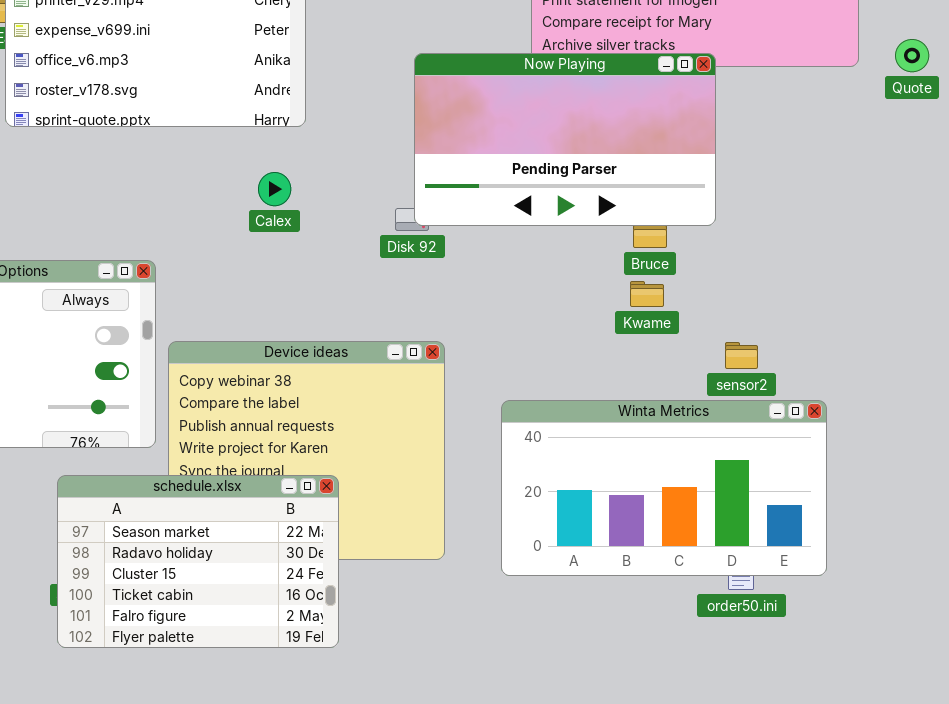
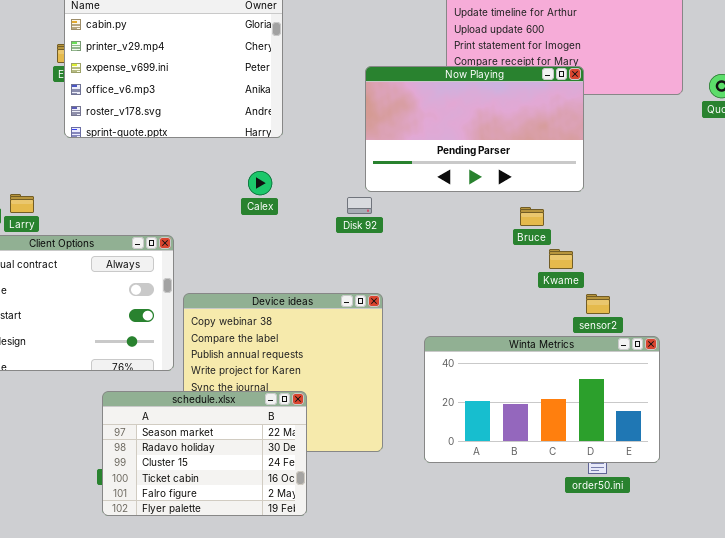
Now Playing: [414,53,716,226] -> [365,66,584,192], moved
Kwame: [630,281,664,307] -> [549,249,573,269], moved

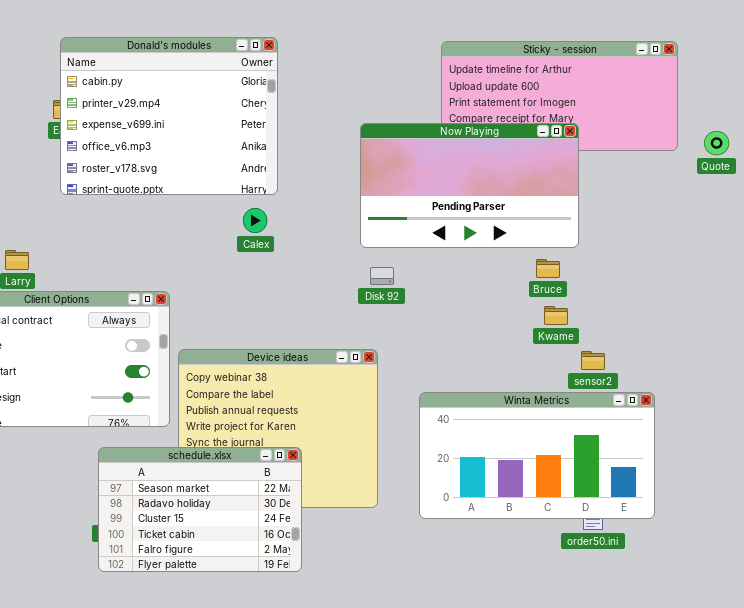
Calex: [248,171,272,195] -> [243,208,267,233], moved
Disk 92: [347,197,372,214] -> [370,267,394,285], moved
Bruce: [520,207,544,226] -> [536,259,560,278], moved

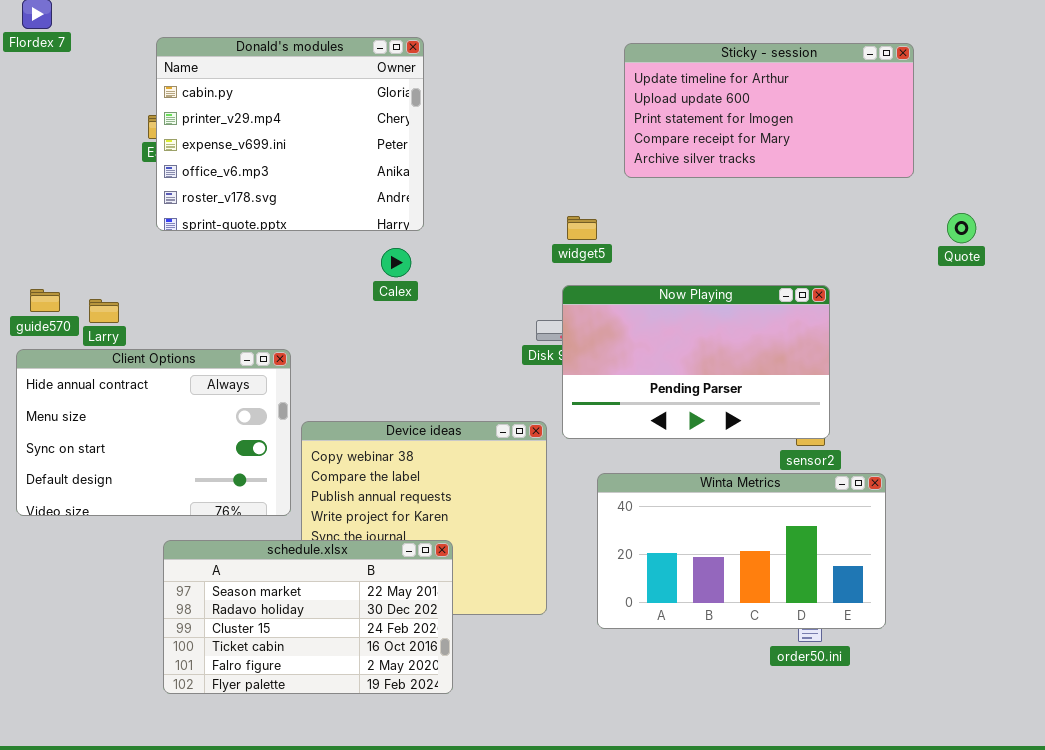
Now Playing: [360,123,579,248] -> [562,285,830,439], moved
Quote: [704,131,729,155] -> [947,213,976,243], moved
schedule.xlsx: [98,447,302,572] -> [163,540,453,694], resized

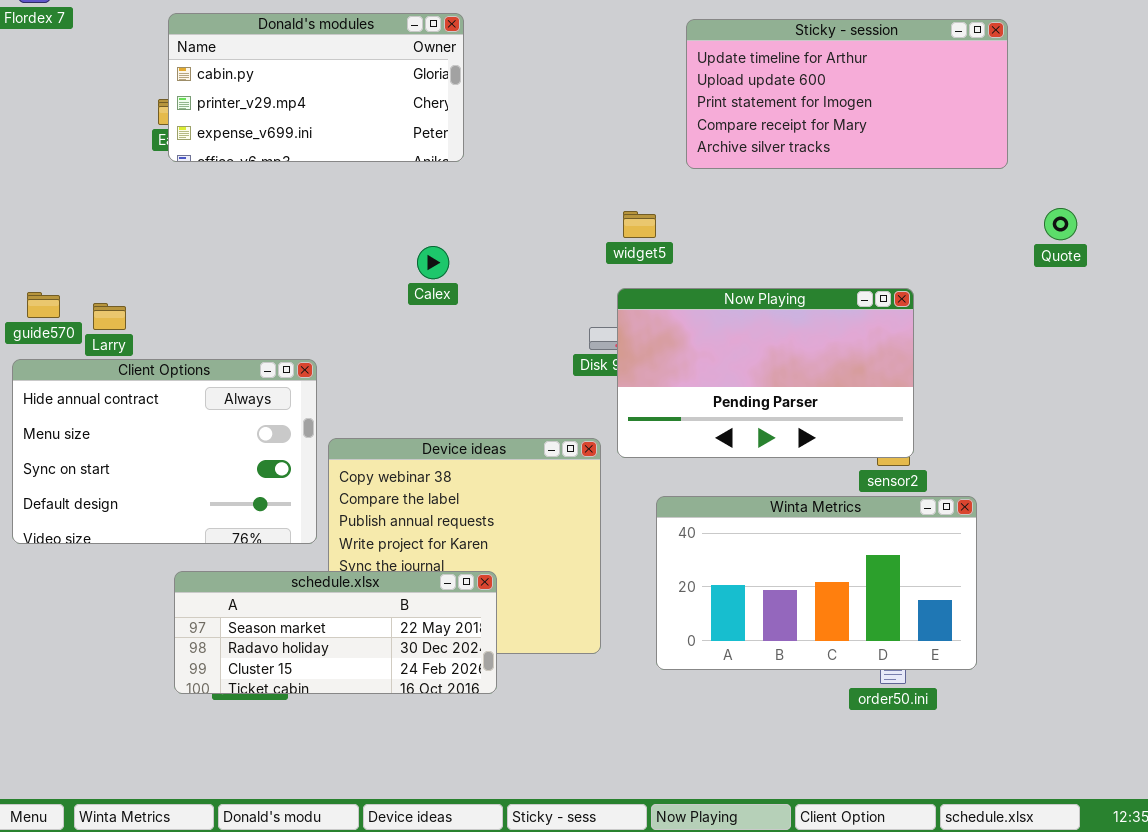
Donald's modules: [156,37,424,231] -> [168,13,464,162], resized
schedule.xlsx: [163,540,453,694] -> [174,571,497,694], resized

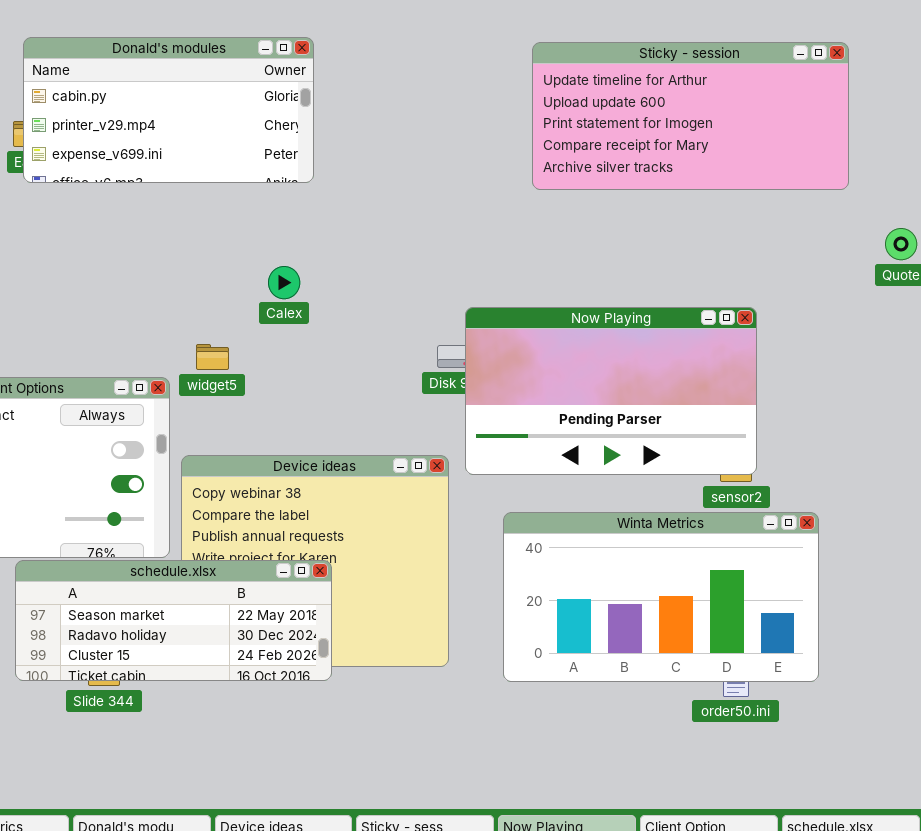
widget5: [623,211,656,238] -> [196,344,229,370], moved
schedule.xlsx: [174,571,497,694] -> [15,560,332,681], moved

